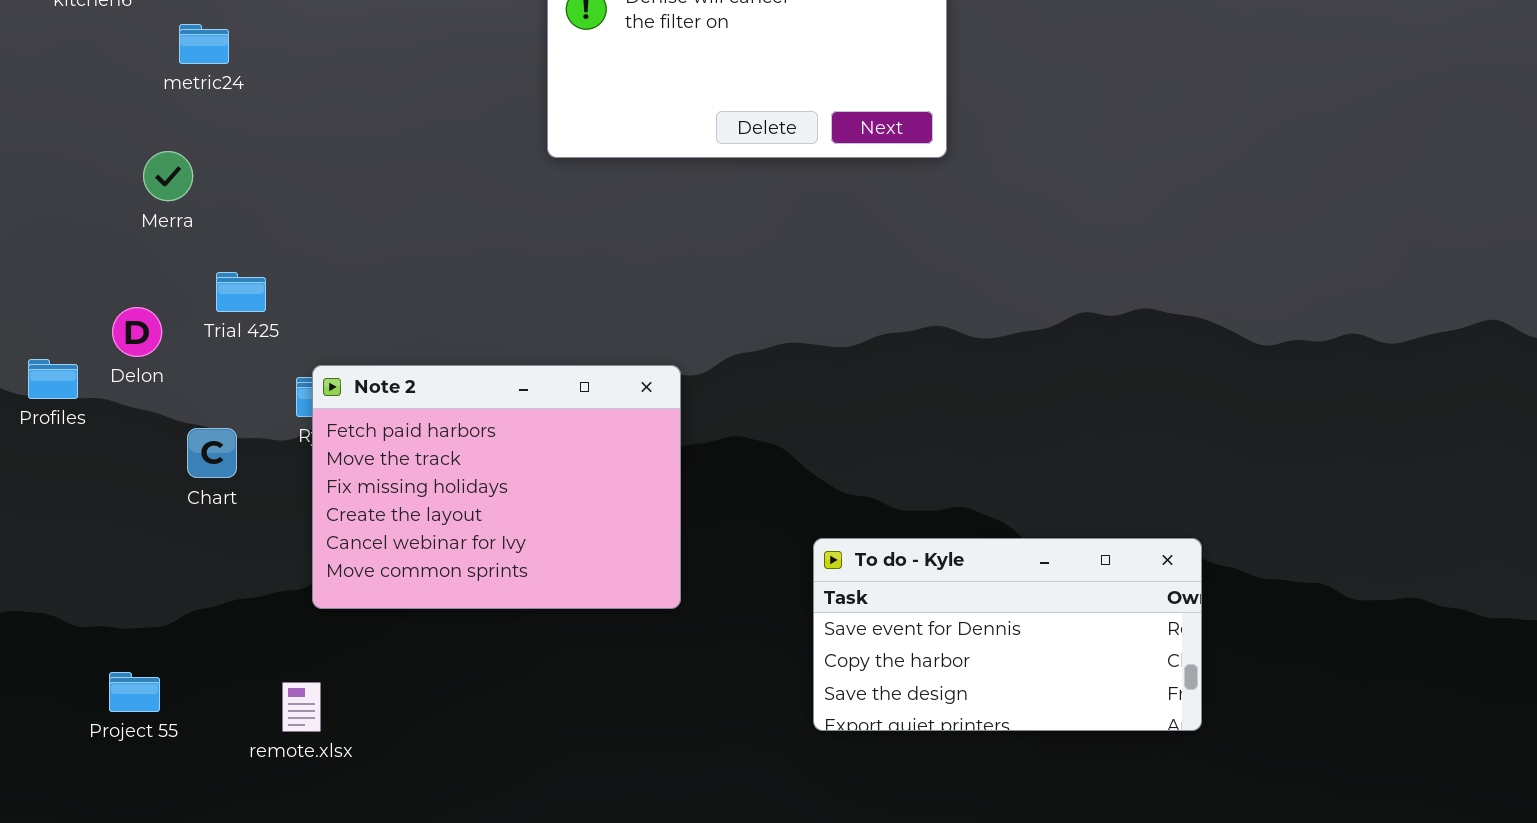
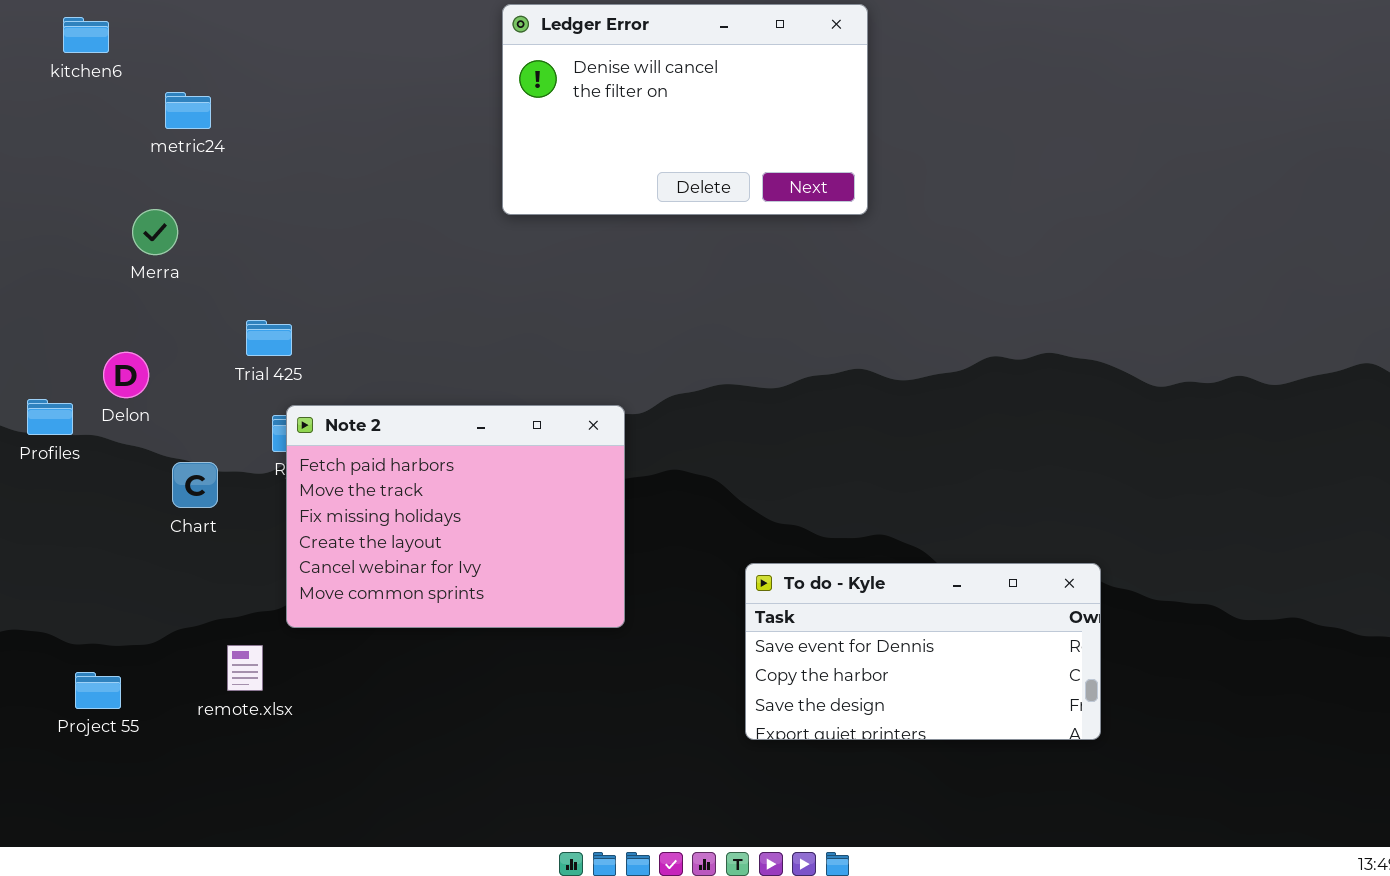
Trial 425: [216,272,266,312] -> [246,320,292,356], moved
Project 55: [109,672,160,712] -> [75,672,121,709], moved
remote.xlsx: [282,682,321,732] -> [227,645,263,691], moved

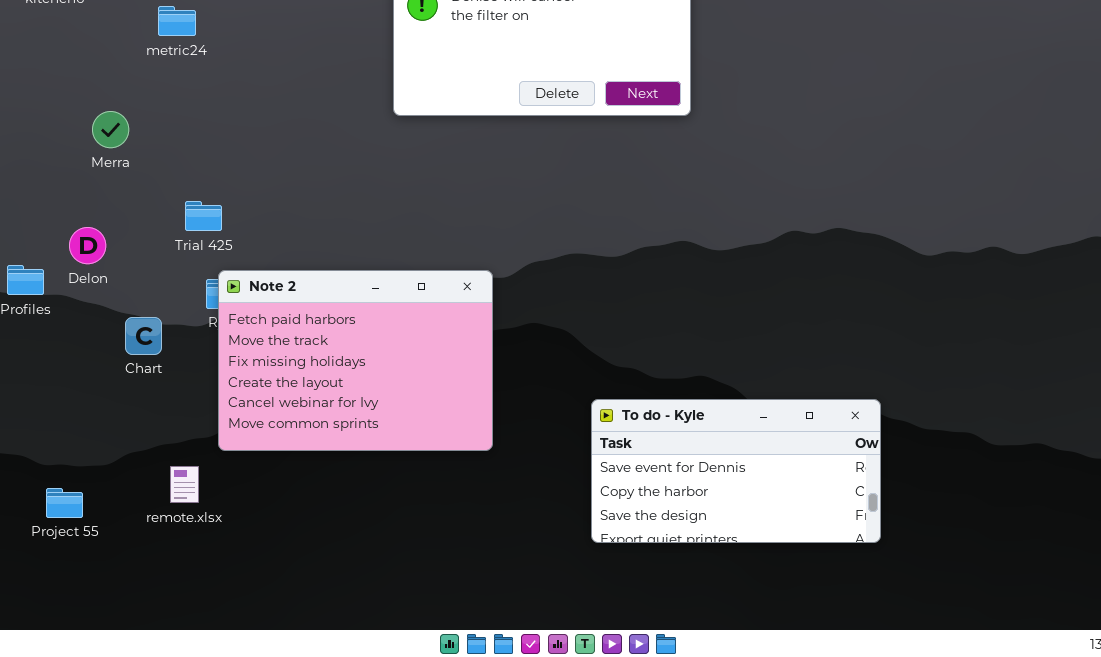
metric24: [165,92,211,129] -> [158,6,196,36], moved

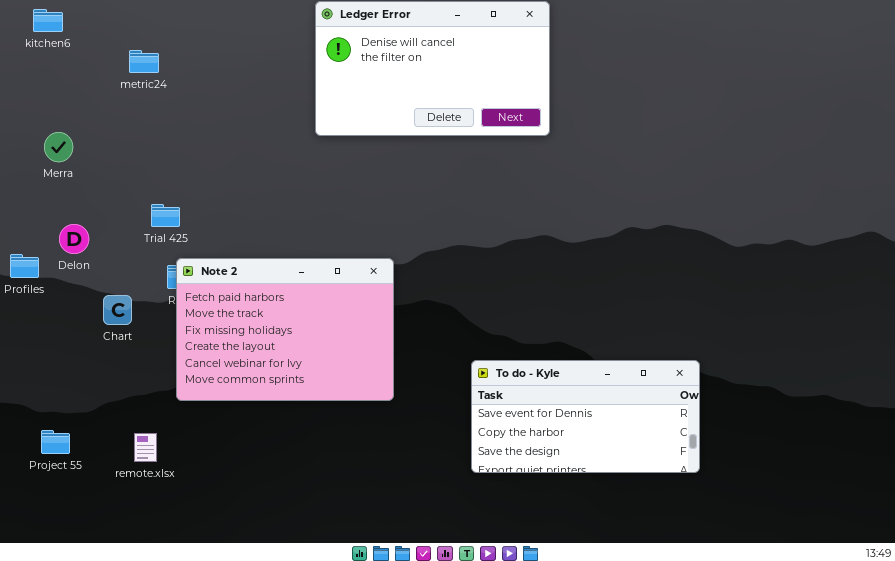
Merra: [92,111,129,148] -> [44,132,73,162], moved
remote.xlsx: [170,466,199,503] -> [134,433,157,462], moved

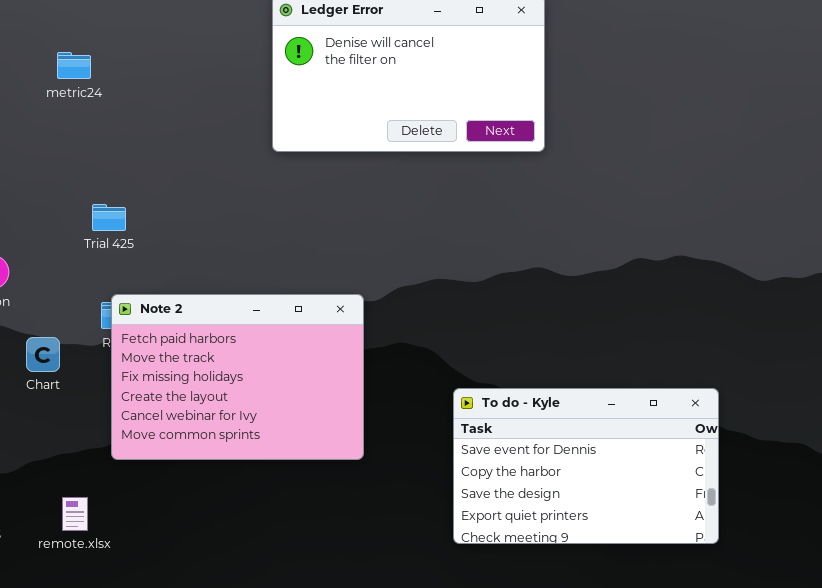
Trial 425: [151,204,180,227] -> [92,204,126,231], moved
To do - Kyle: [471,360,700,473] -> [453,388,719,544], resized

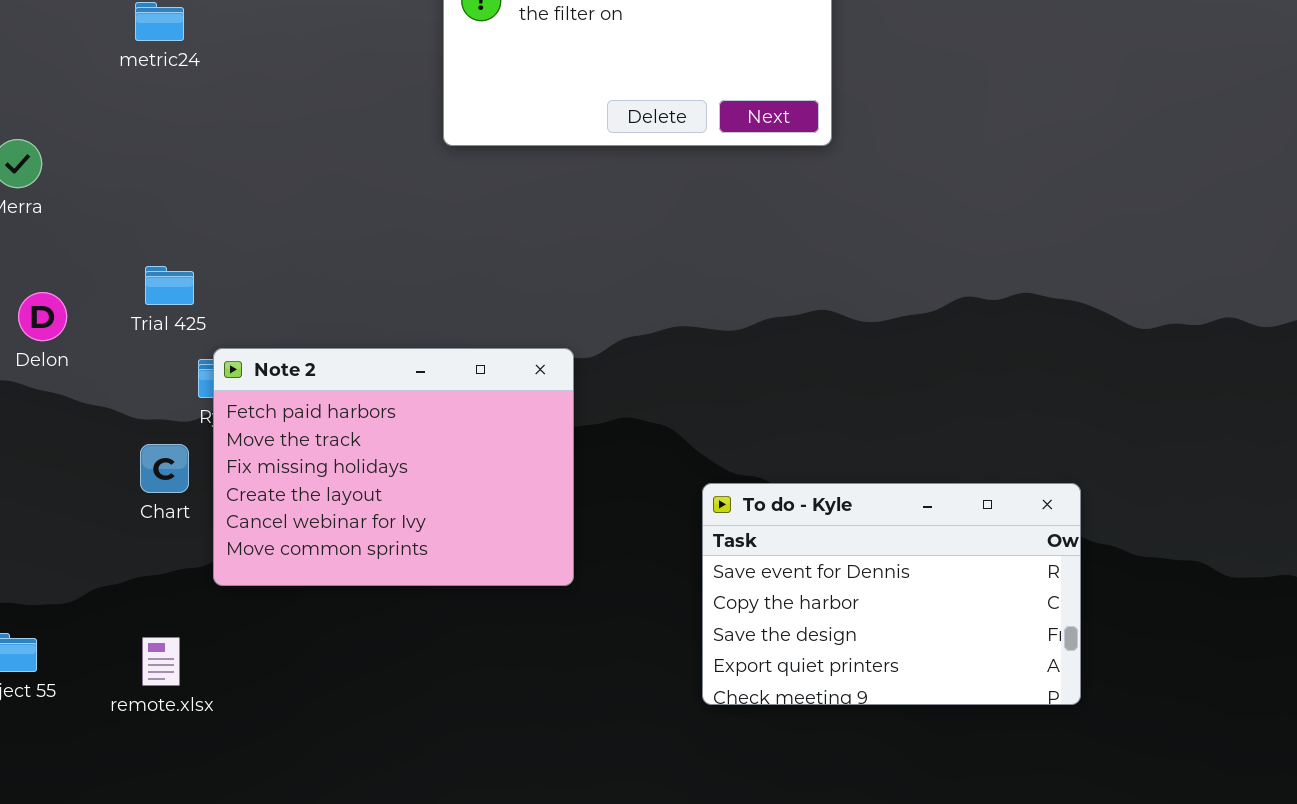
Trial 425: [92,204,126,231] -> [145,266,194,305], moved
Chart: [26,337,60,372] -> [140,444,189,493], moved

